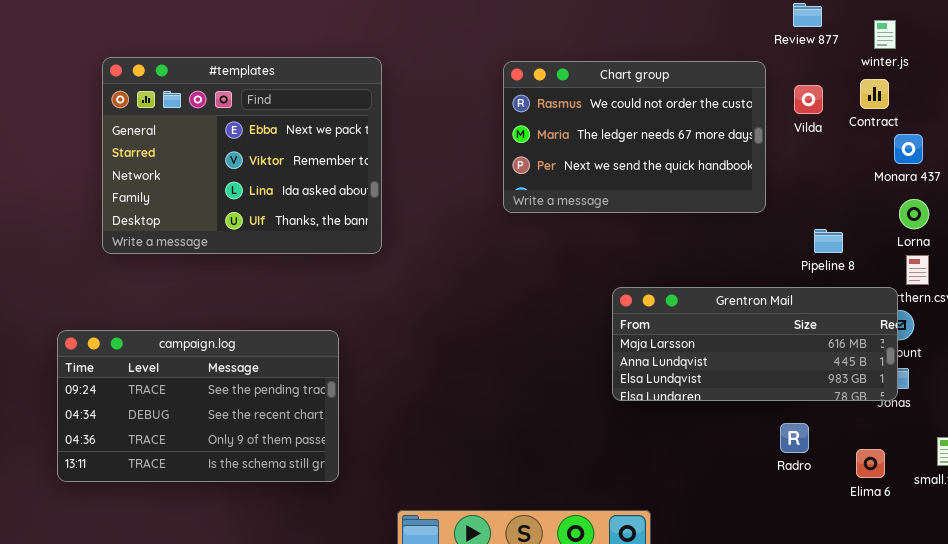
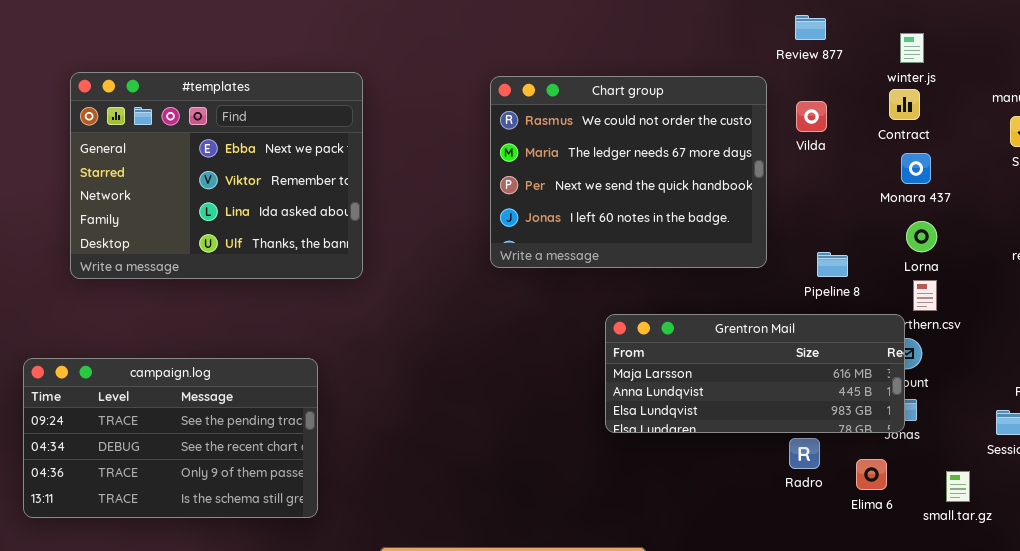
winter.js: [874,20,896,49] -> [900,33,924,63], moved
Chart group: [503,61,766,213] -> [490,76,767,268], resized
Contract: [860,79,889,109] -> [889,89,920,120], moved
Radro: [780,423,809,453] -> [789,438,820,469], moved
Elima 6: [856,449,885,478] -> [856,459,887,490], moved

